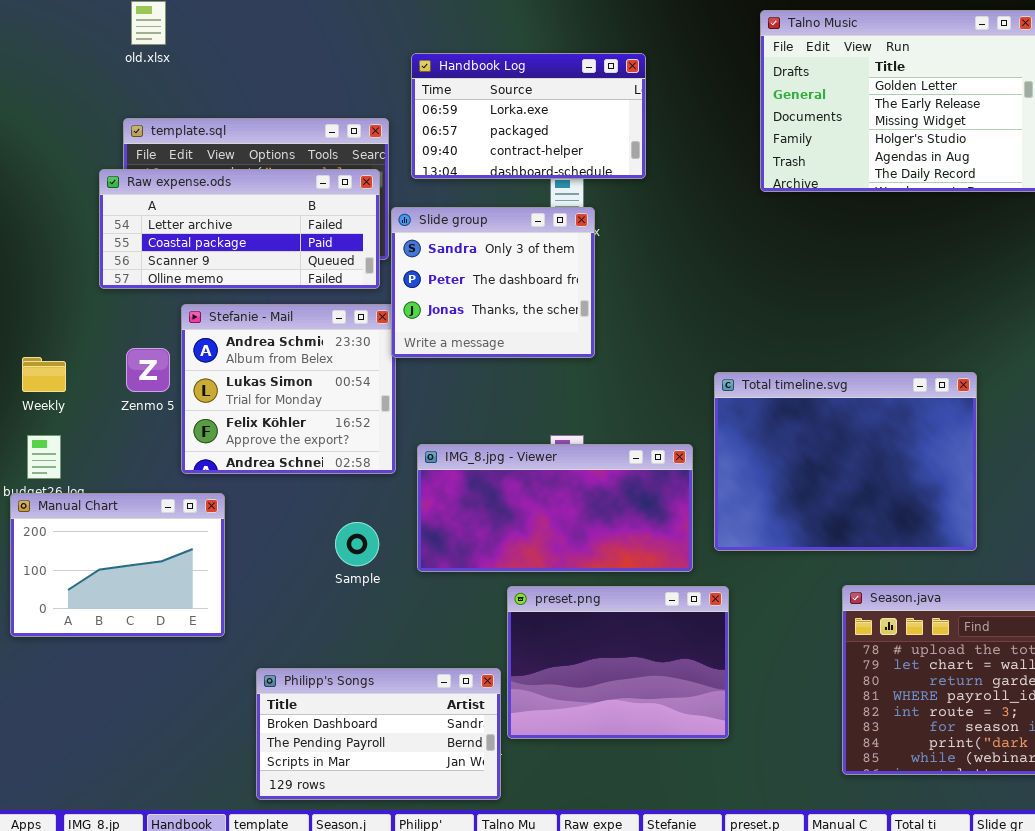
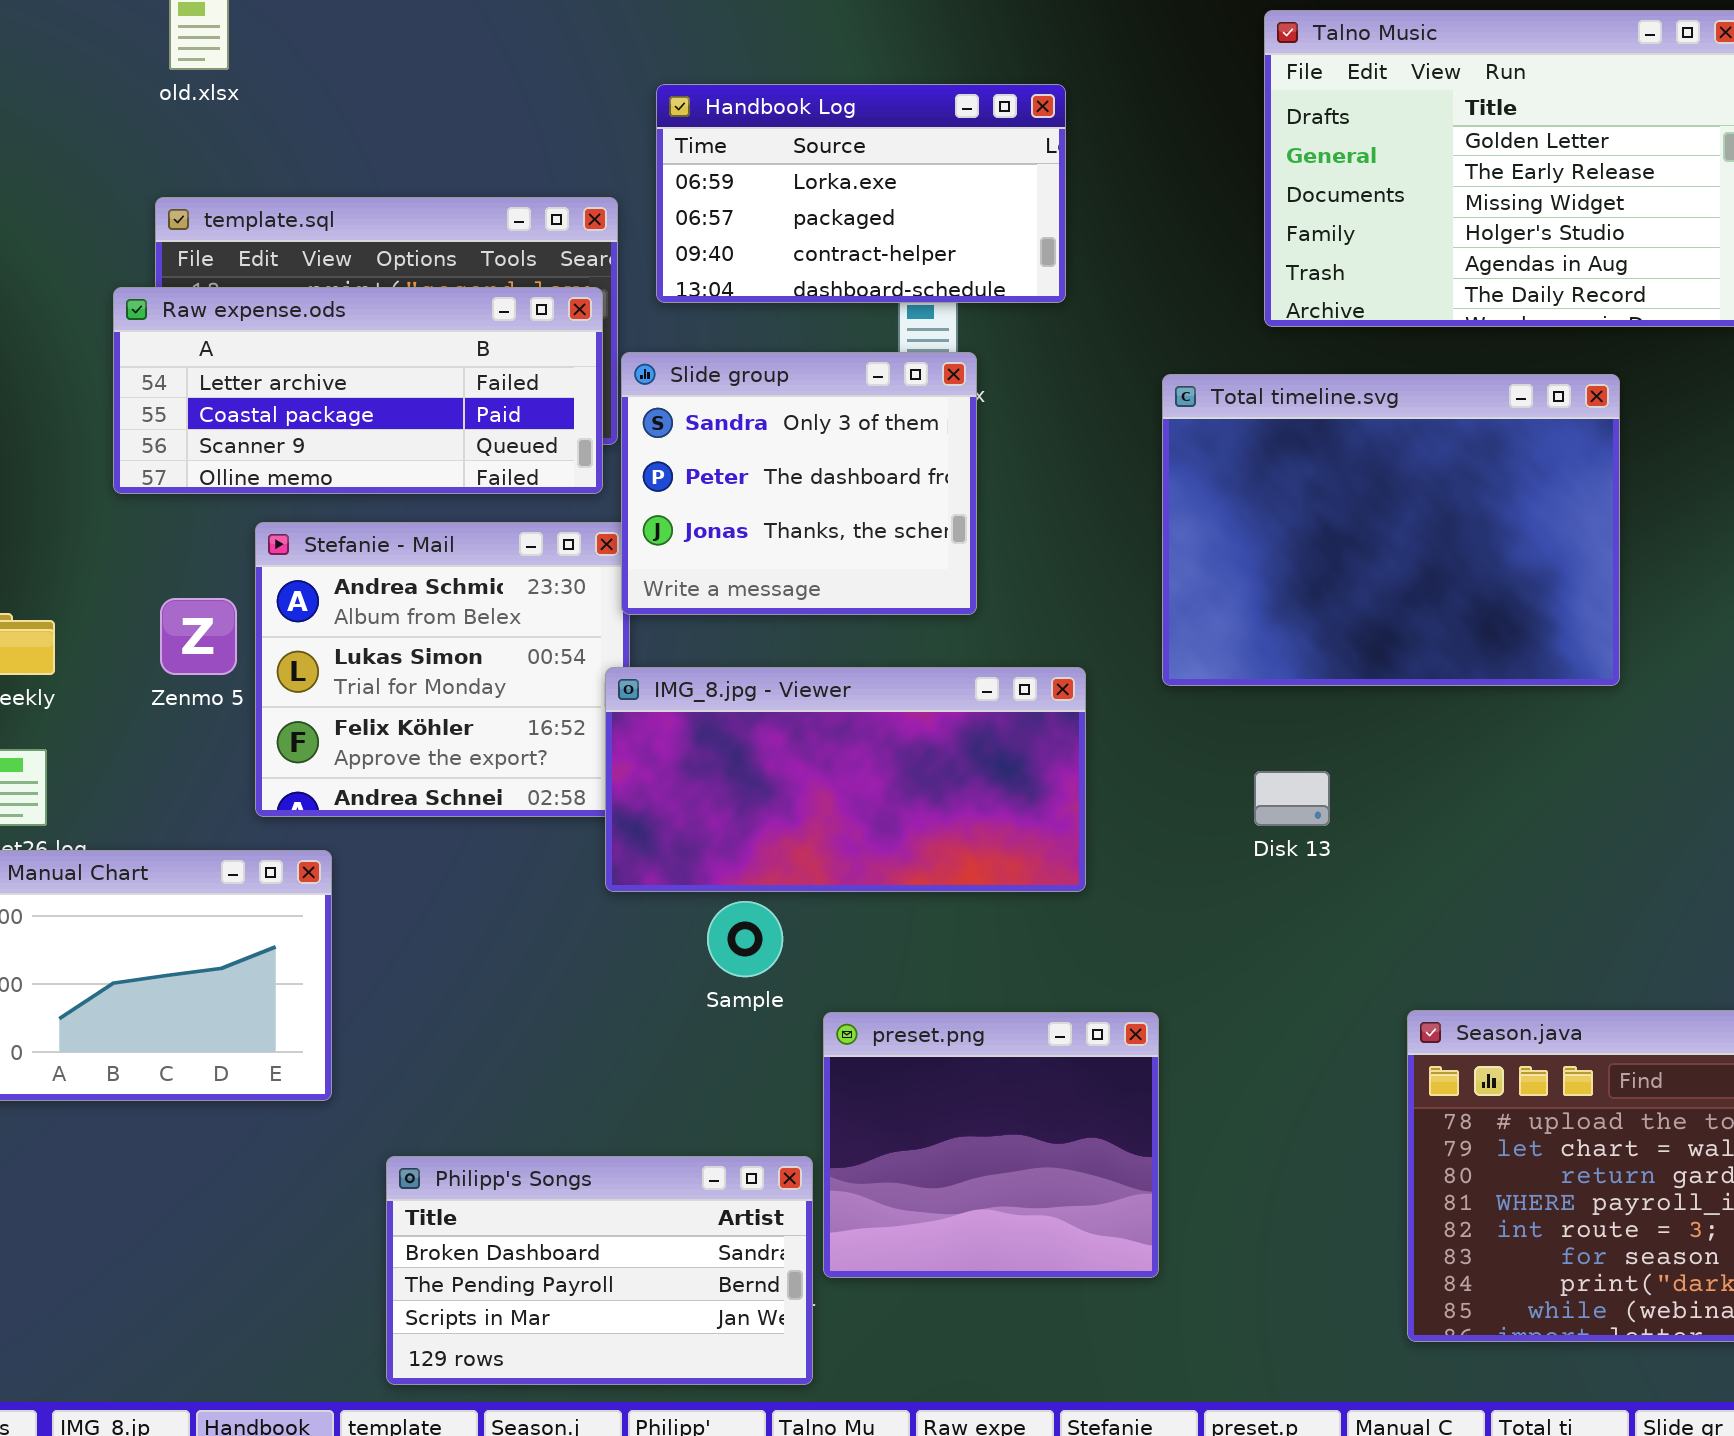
Total timeline.svg: [714,372,977,551] -> [1162,374,1620,686], moved
IMG_8.jpg - Viewer: [417,444,693,572] -> [605,667,1086,892], moved
Sample: [335,522,379,566] -> [707,901,783,977], moved
preset.png: [507,586,729,739] -> [823,1012,1159,1278], resized

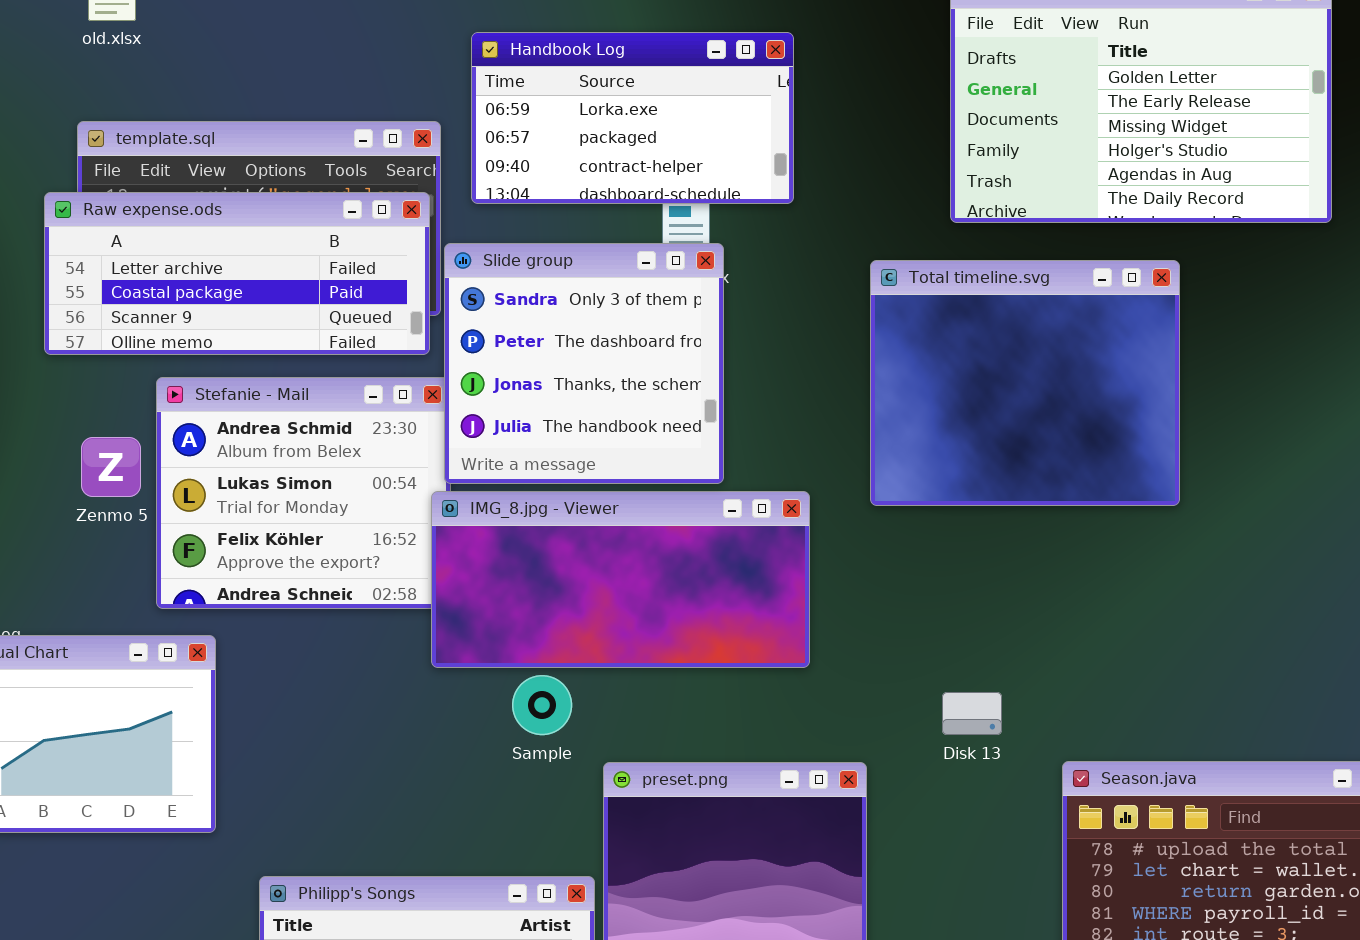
Slide group: [621,352,977,615] -> [444,243,724,484], resized
Total timeline.svg: [1162,374,1620,686] -> [870,260,1180,506], resized
Disk 13: [1254,771,1330,826] -> [942,692,1002,735], moved

